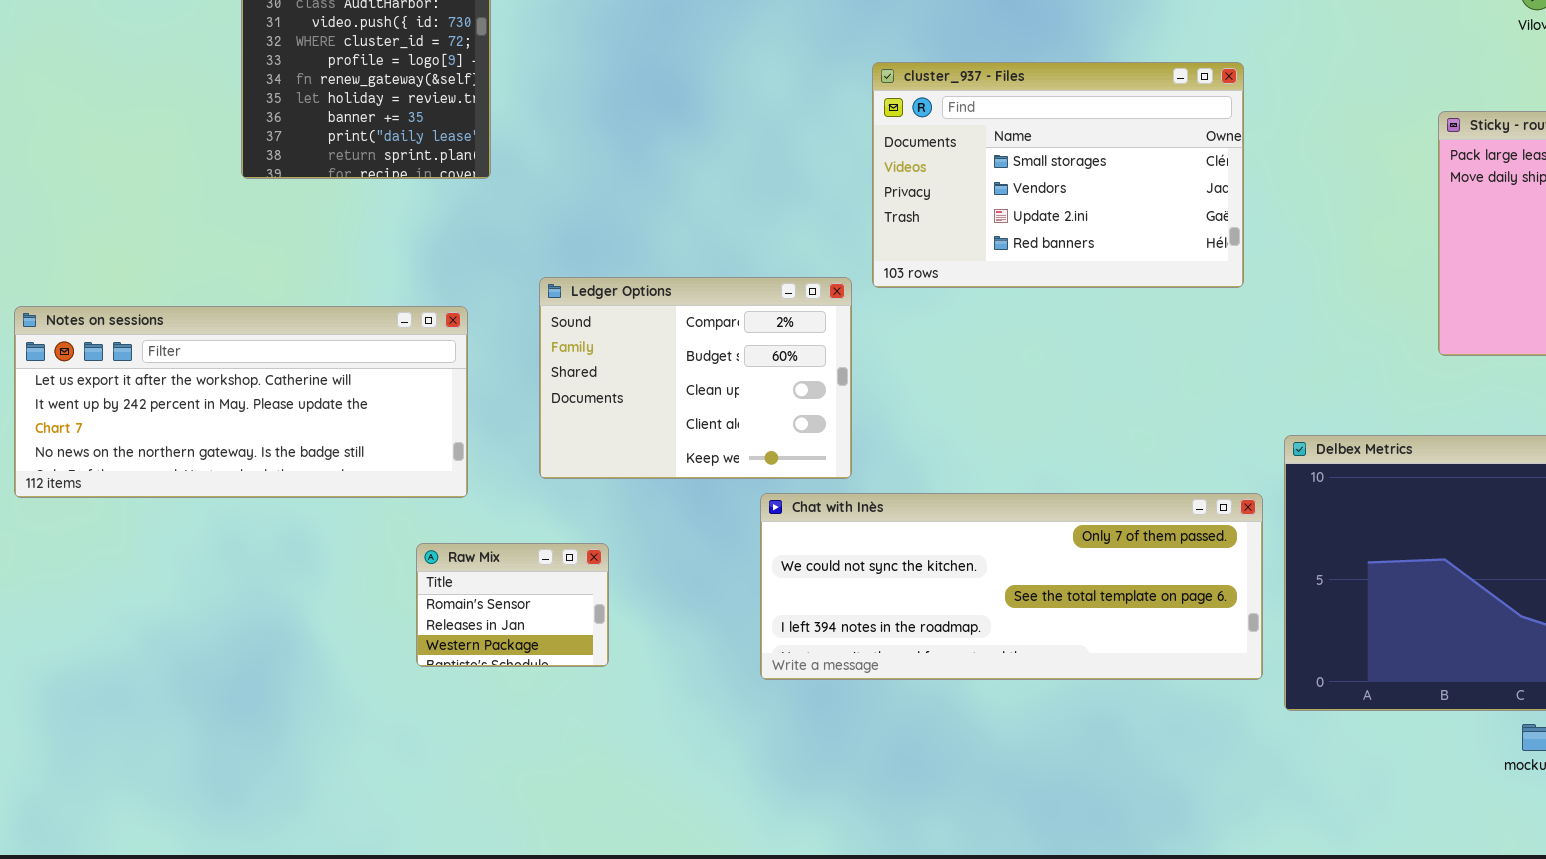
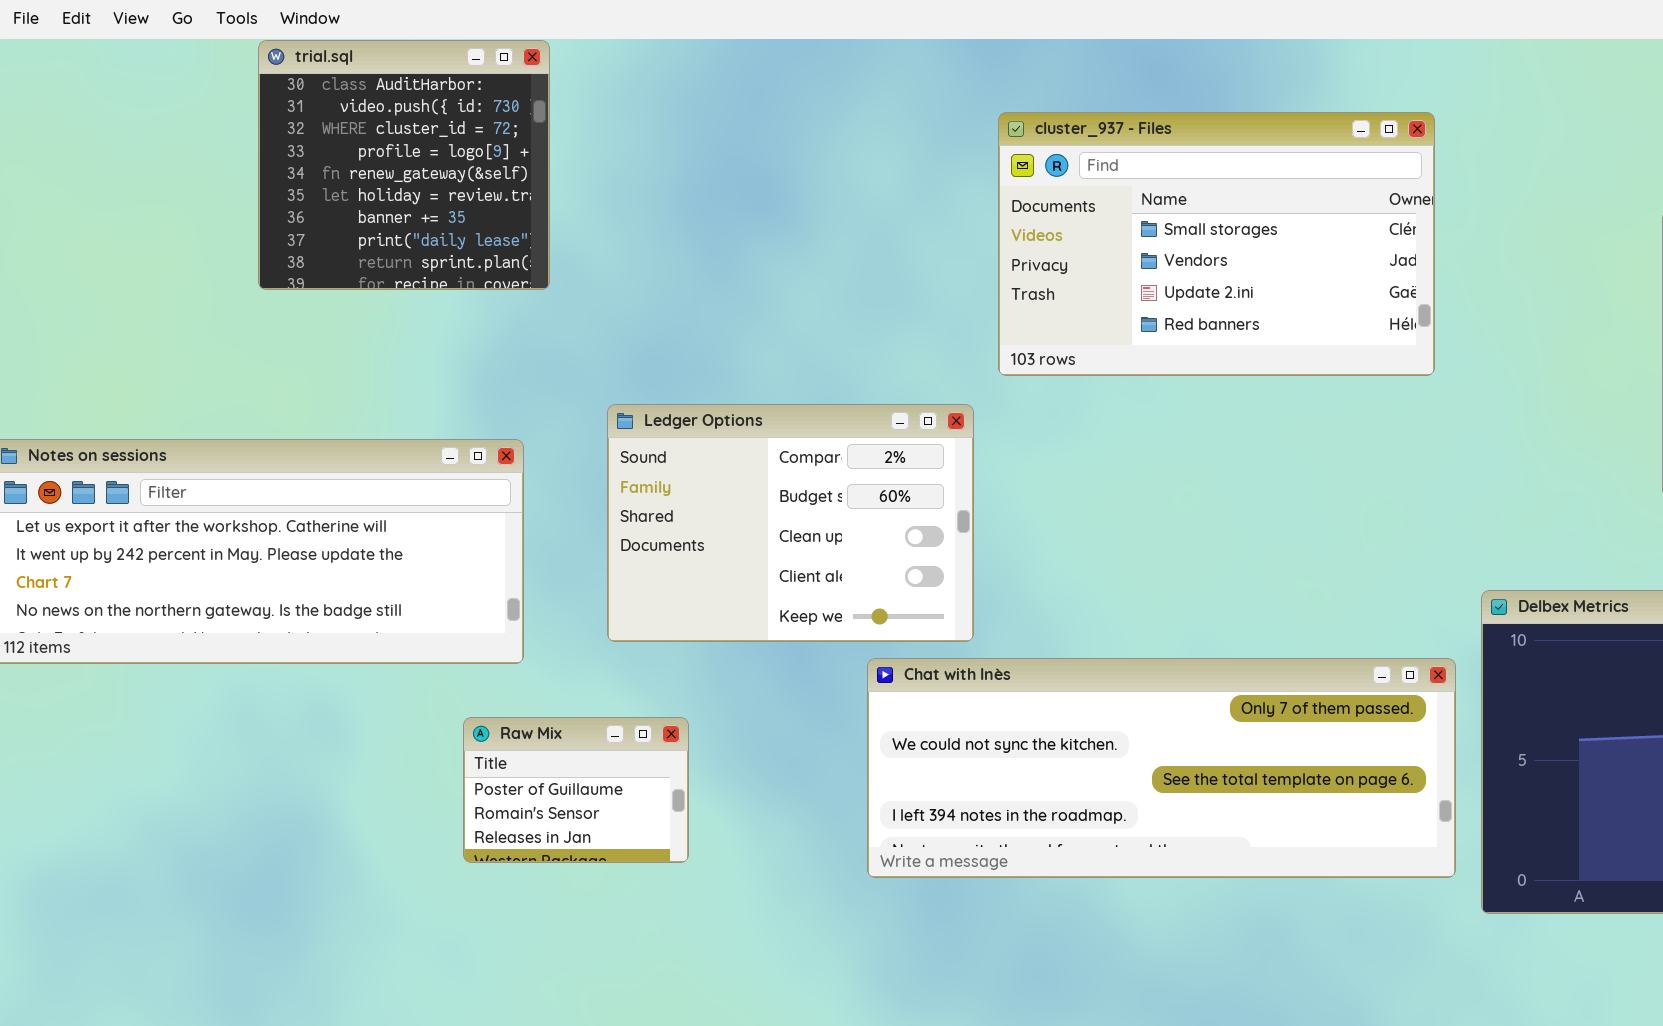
cluster_937 - Files: [872,62,1244,288] -> [998,112,1435,376], moved
Raw Mix: [416,543,609,667] -> [463,717,689,863], scrolled up 1 row

